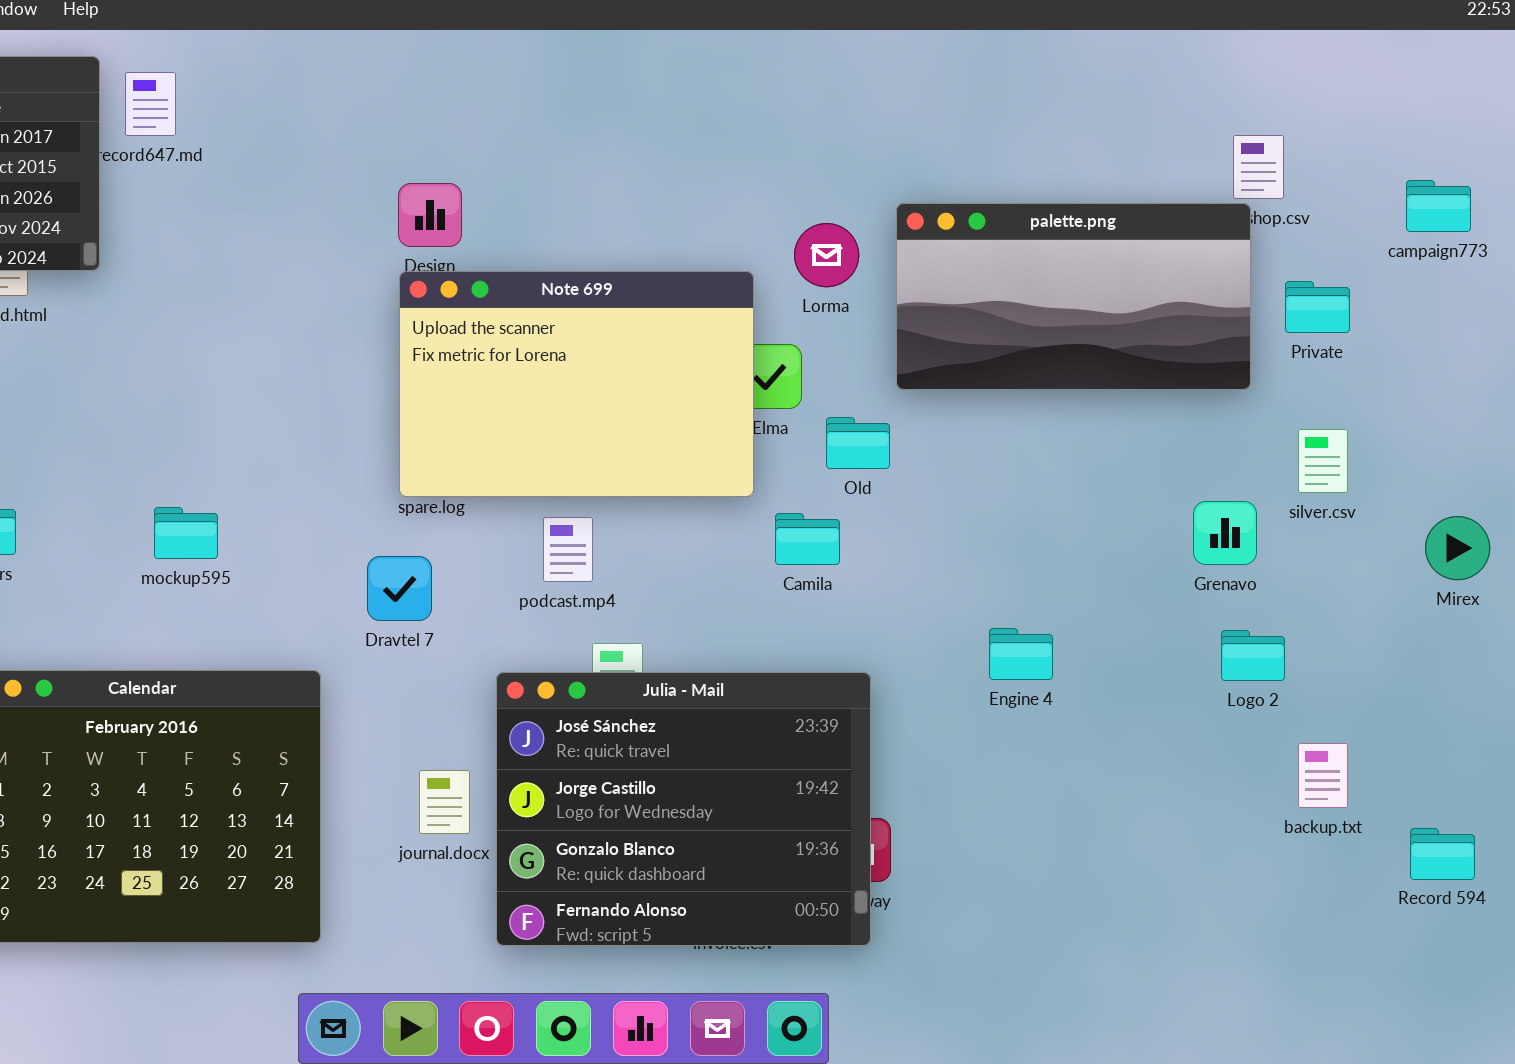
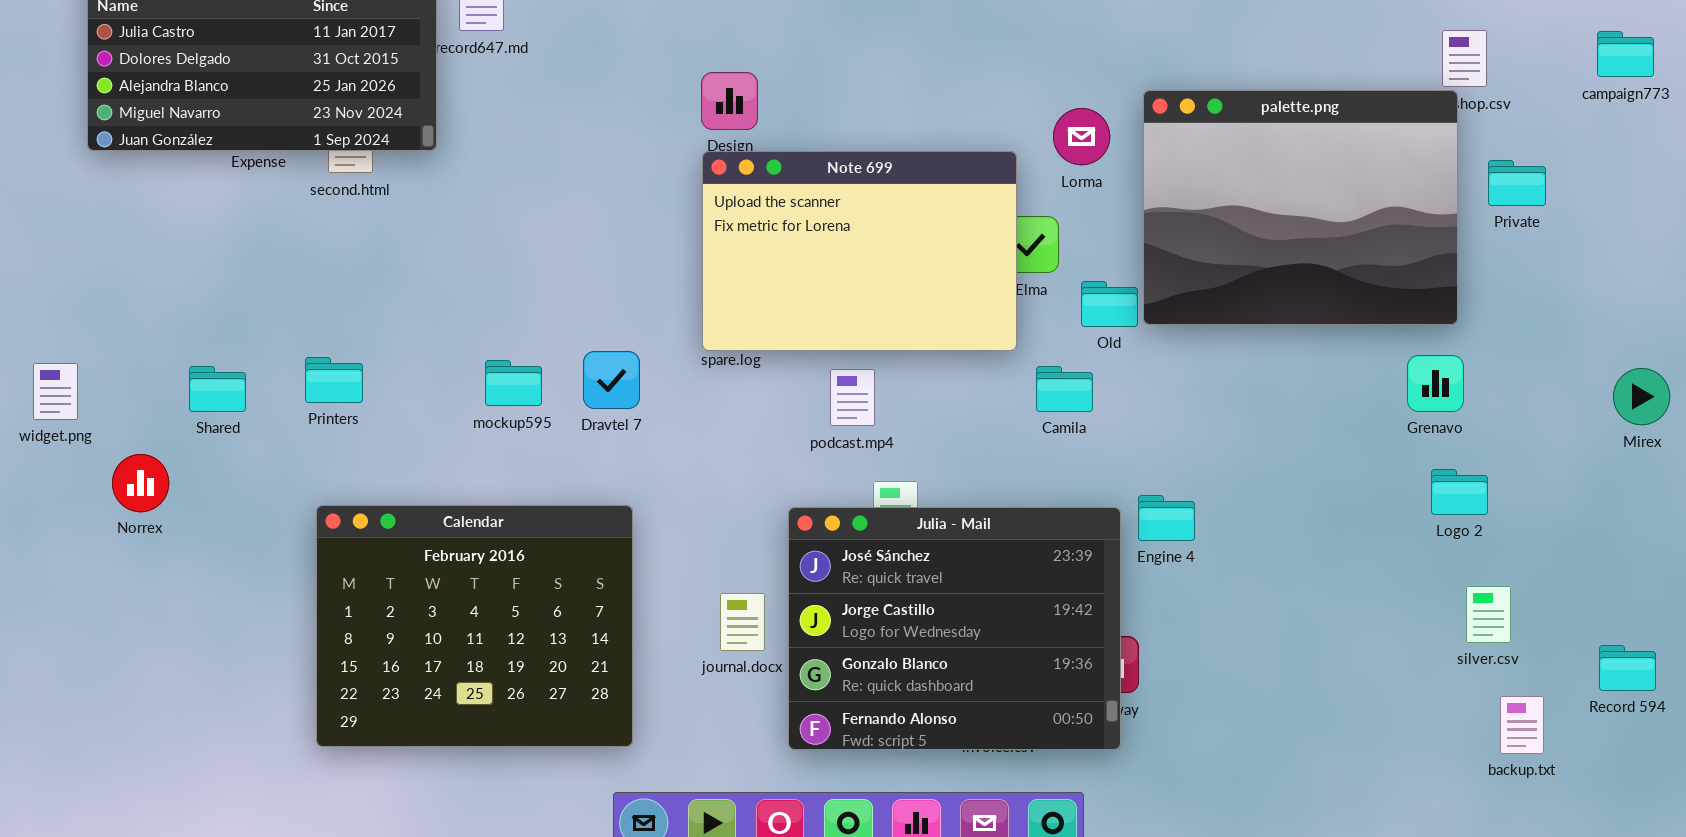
campaign773: [1406,180,1471,232] -> [1597,31,1654,77], moved
palette.png: [896,203,1251,390] -> [1143,90,1458,325], resized
silver.csv: [1298,429,1348,493] -> [1466,586,1511,643], moved
Dravtel 7: [367,556,432,621] -> [583,351,640,409], moved
Engine 4: [989,628,1053,680] -> [1138,495,1195,541], moved
backup.txt: [1298,743,1348,808] -> [1500,696,1544,754], moved

